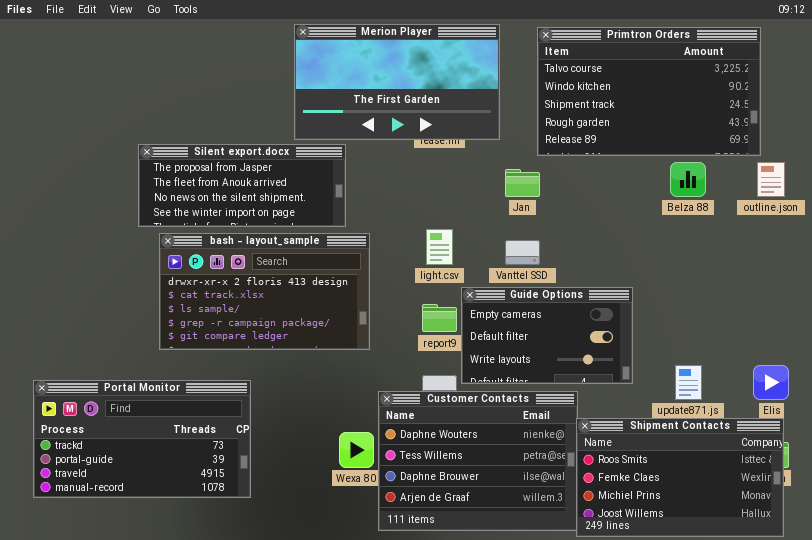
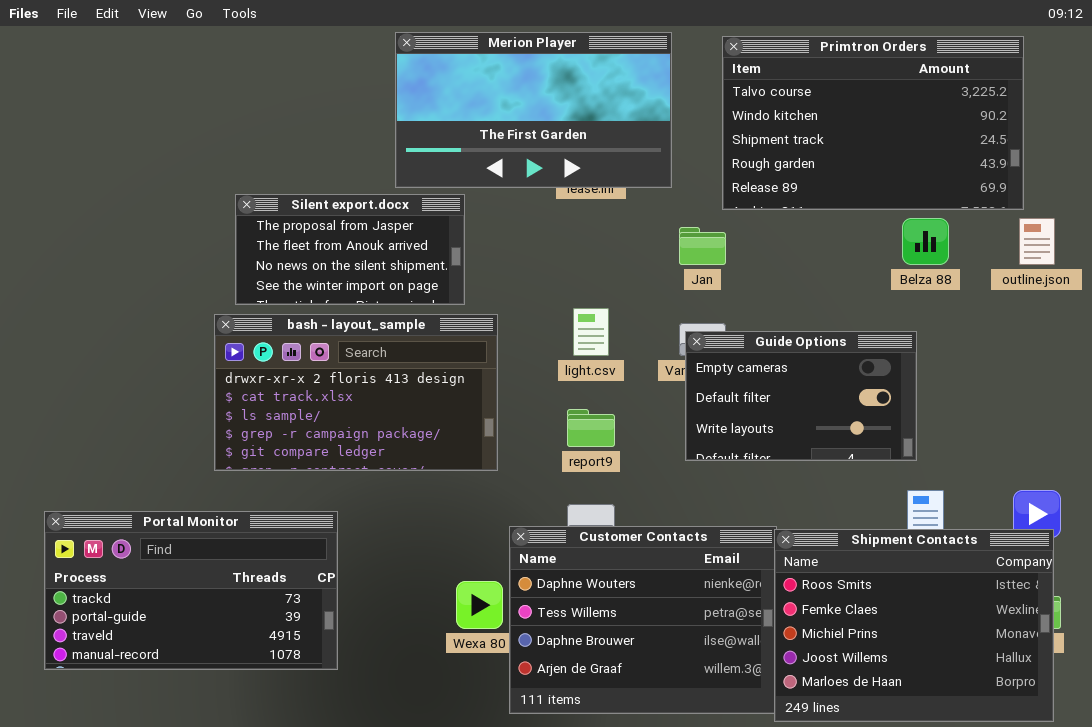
Silent export.docx: [138,144,346,227] -> [235,194,465,305], resized
Guide Options: [461,287,633,384] -> [685,331,917,461], moved
Shipment Contacts: [576,418,784,537] -> [774,529,1054,722], resized

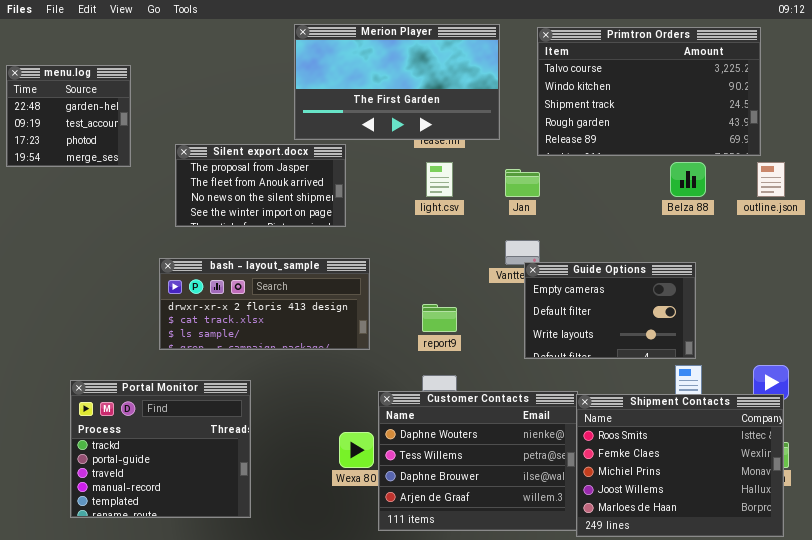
menu.log: none -> [6,65,131,167], opened
light.csv: [573,308,609,356] -> [426,162,453,197], moved
bash - layout_sample: [214,314,498,471] -> [159,258,370,350], resized
Guide Options: [685,331,917,461] -> [524,262,696,359], moved
Portal Monitor: [44,511,338,670] -> [70,380,251,518], resized

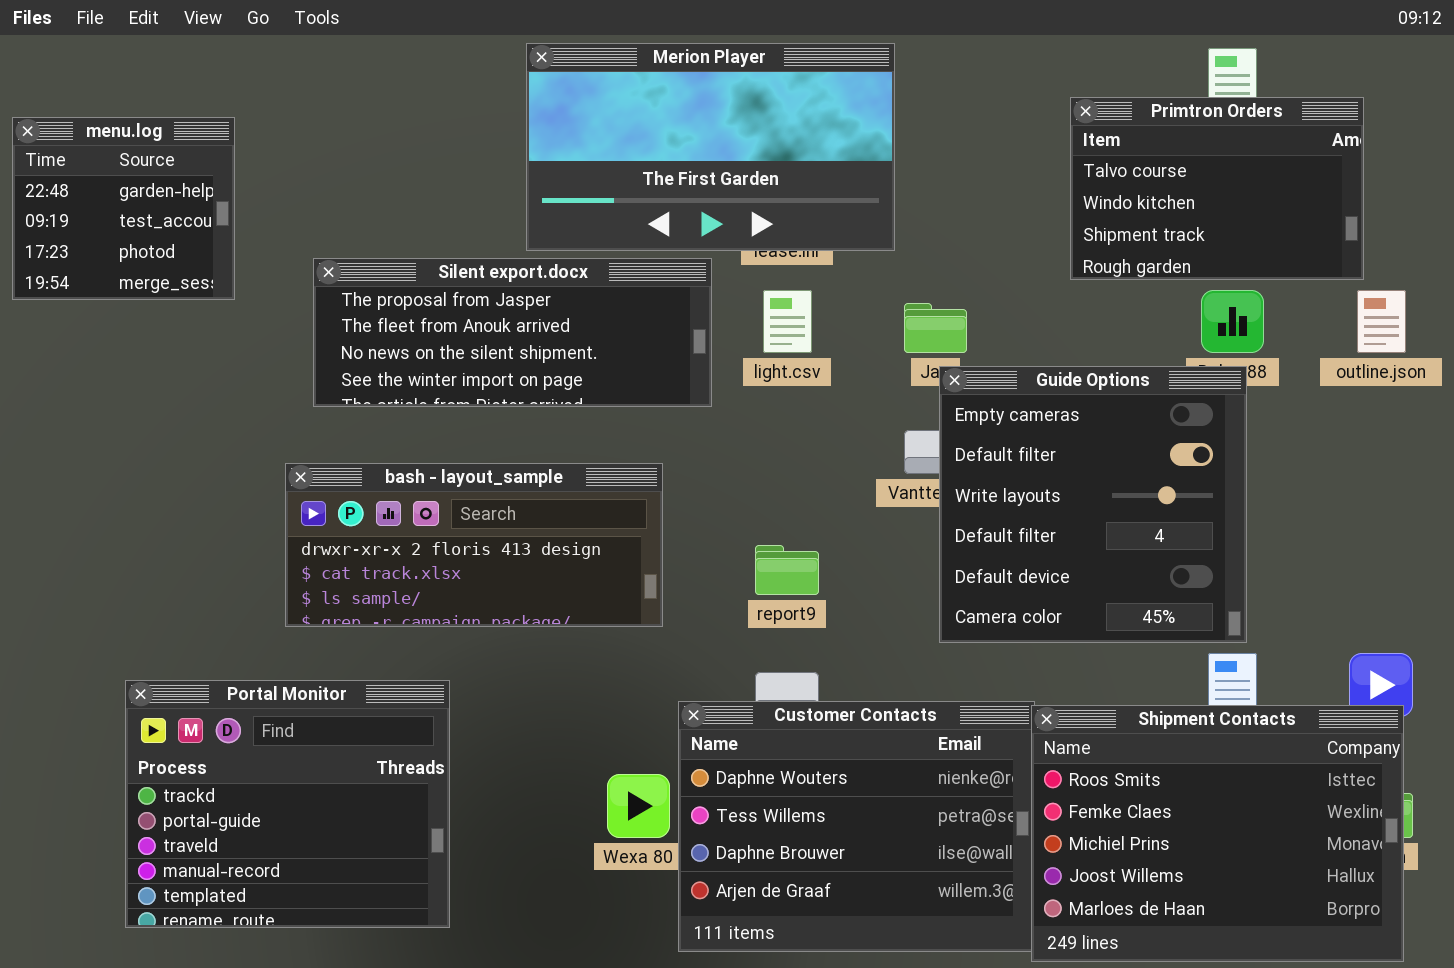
Primtron Orders: [537,27,761,156] -> [1070,97,1364,280], resized
Silent export.docx: [175,144,346,227] -> [313,258,712,407], resized
Guide Options: [524,262,696,359] -> [939,366,1247,643], resized

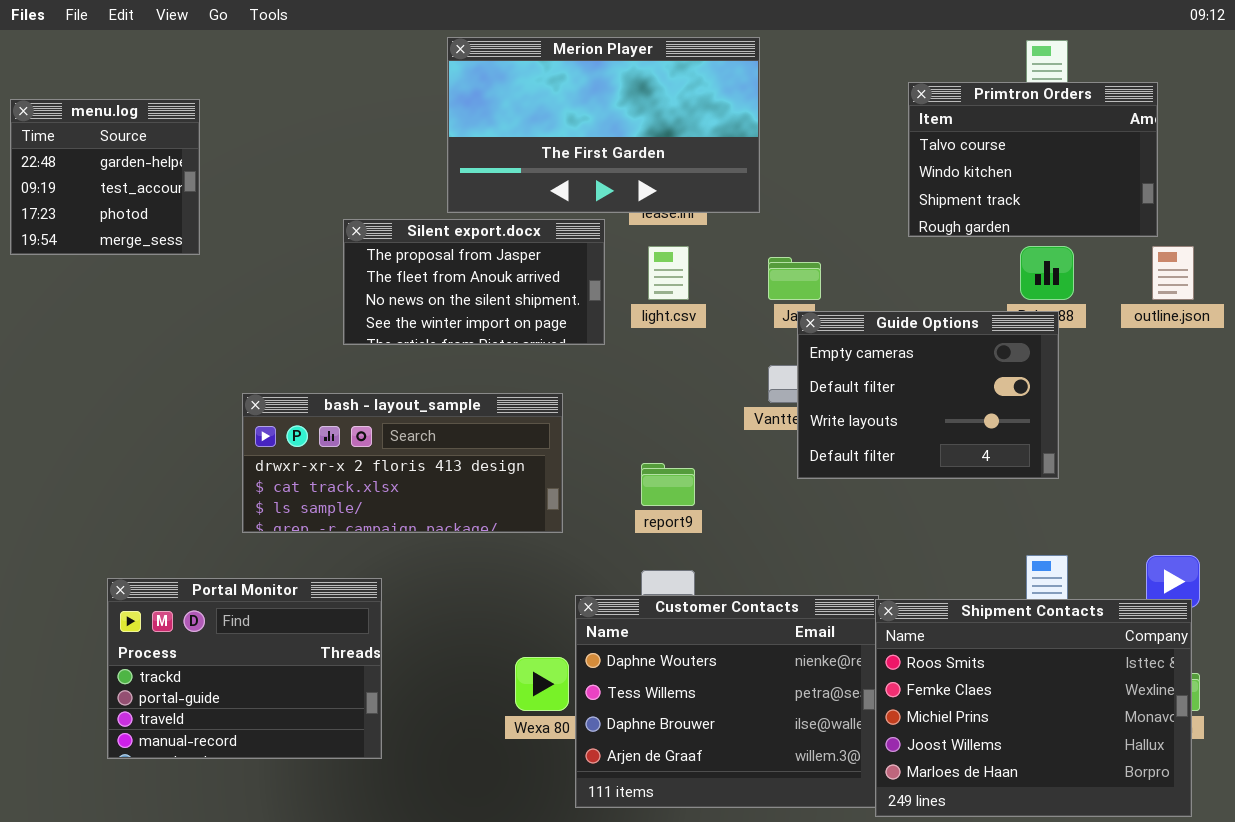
Silent export.docx: [313,258,712,407] -> [343,219,605,345], resized
Guide Options: [939,366,1247,643] -> [797,311,1059,479], resized
Portal Monitor: [125,680,450,928] -> [107,578,382,759], resized

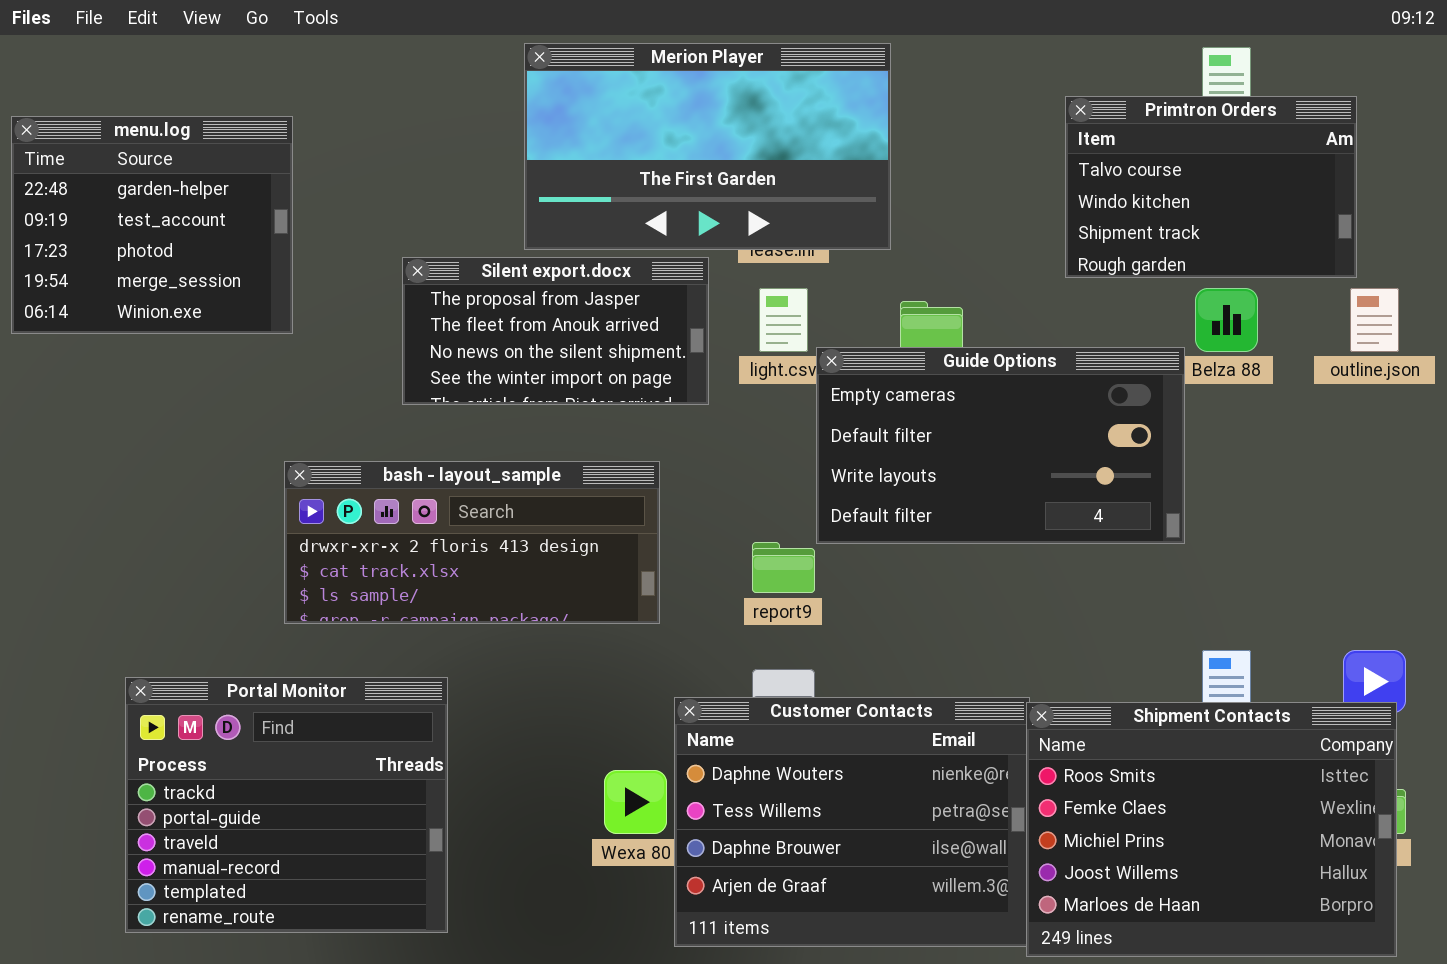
menu.log: [10,99,200,255] -> [11,116,293,334], resized
Guide Options: [797,311,1059,479] -> [816,347,1185,544], moved, resized
Portal Monitor: [107,578,382,759] -> [125,677,448,933], resized

